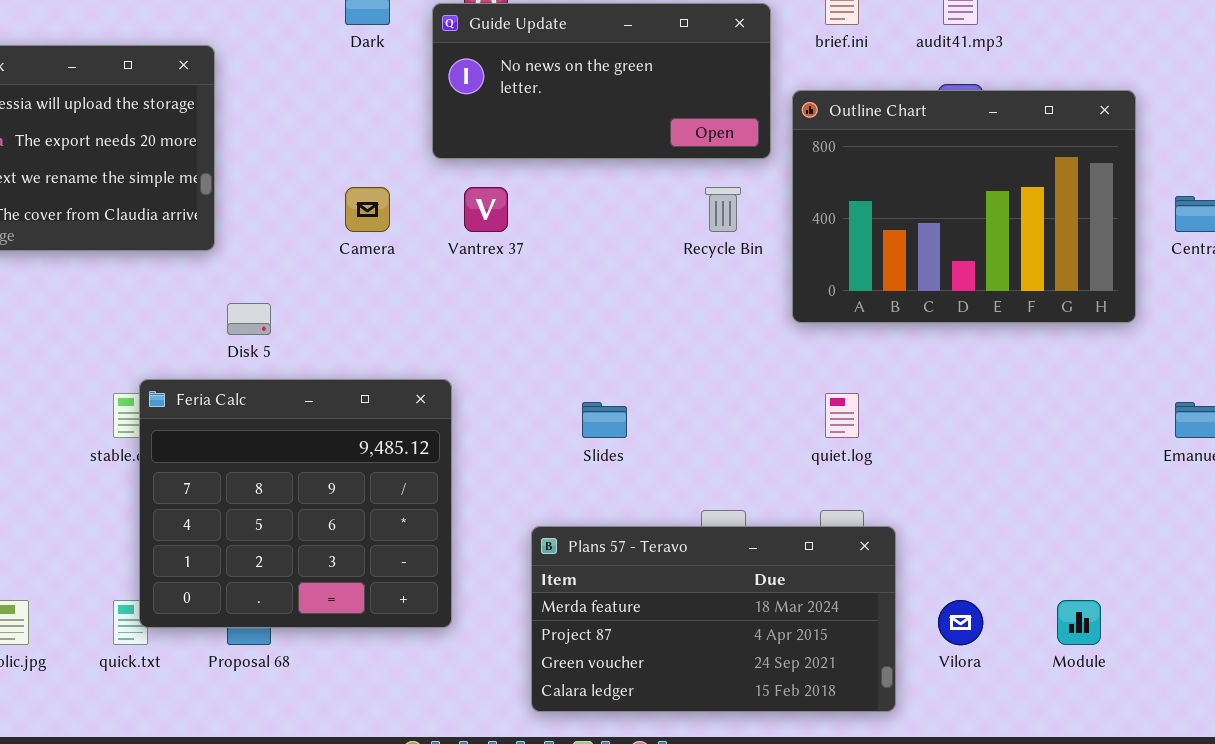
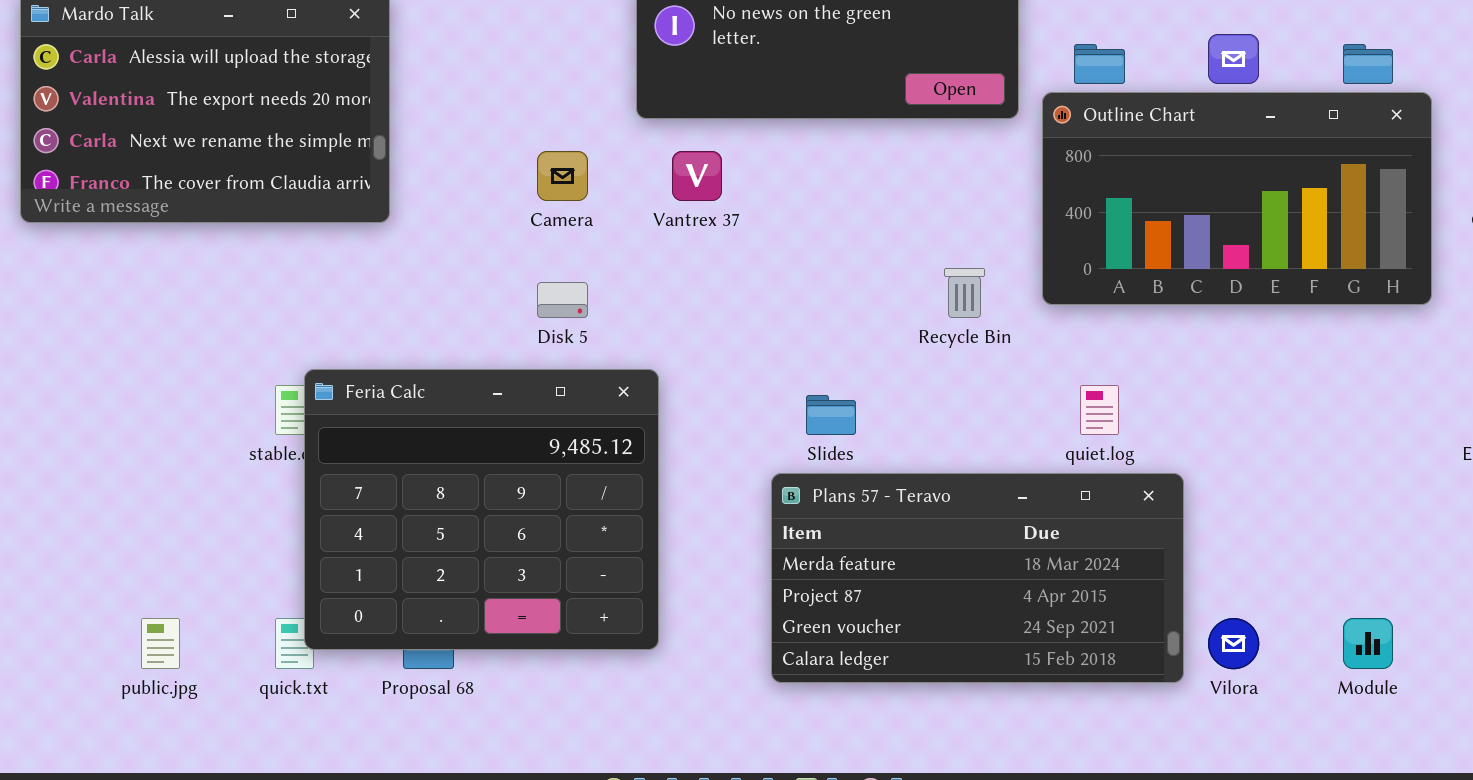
Outline Chart: [792,90,1136,323] -> [1042,92,1432,305], resized
Recycle Bin: [705,187,741,232] -> [944,268,985,318], moved
Disk 5: [227,303,271,335] -> [537,282,588,318], moved
Plans 57 - Teravo: [531,526,896,712] -> [771,473,1184,683], moved

